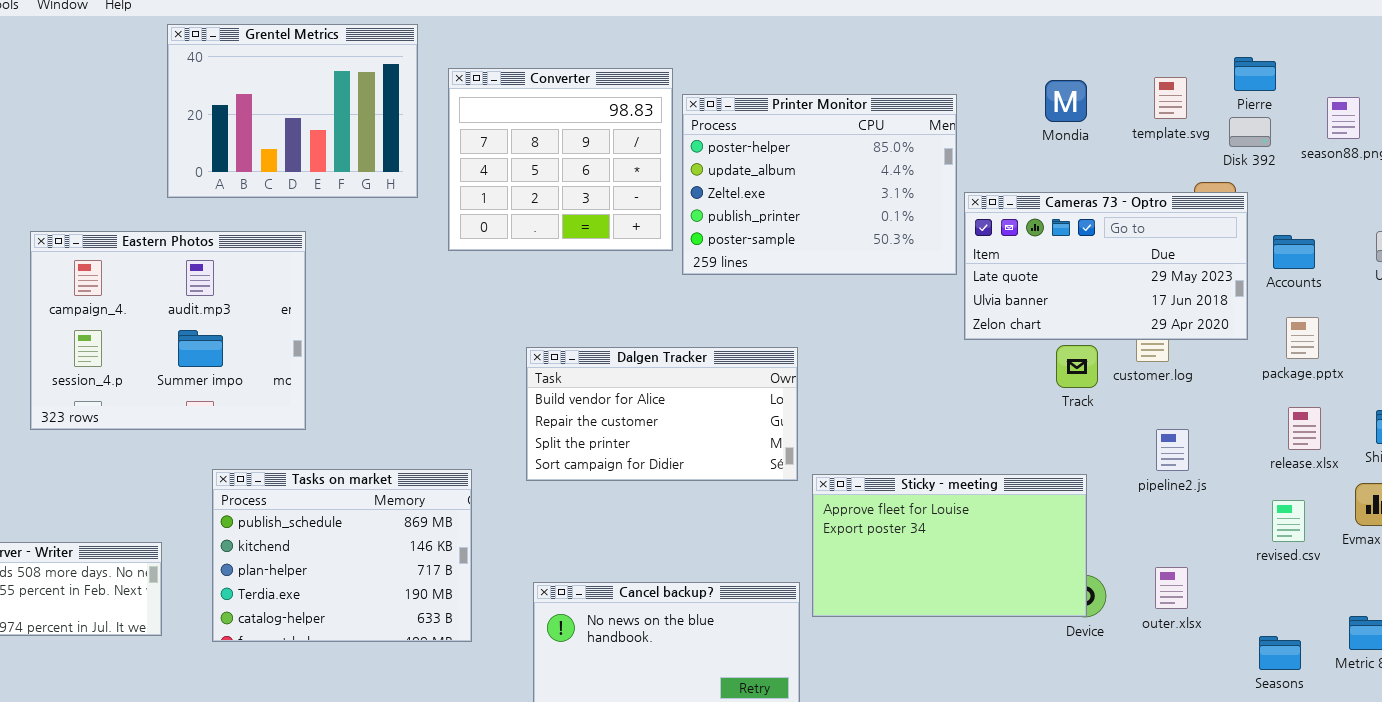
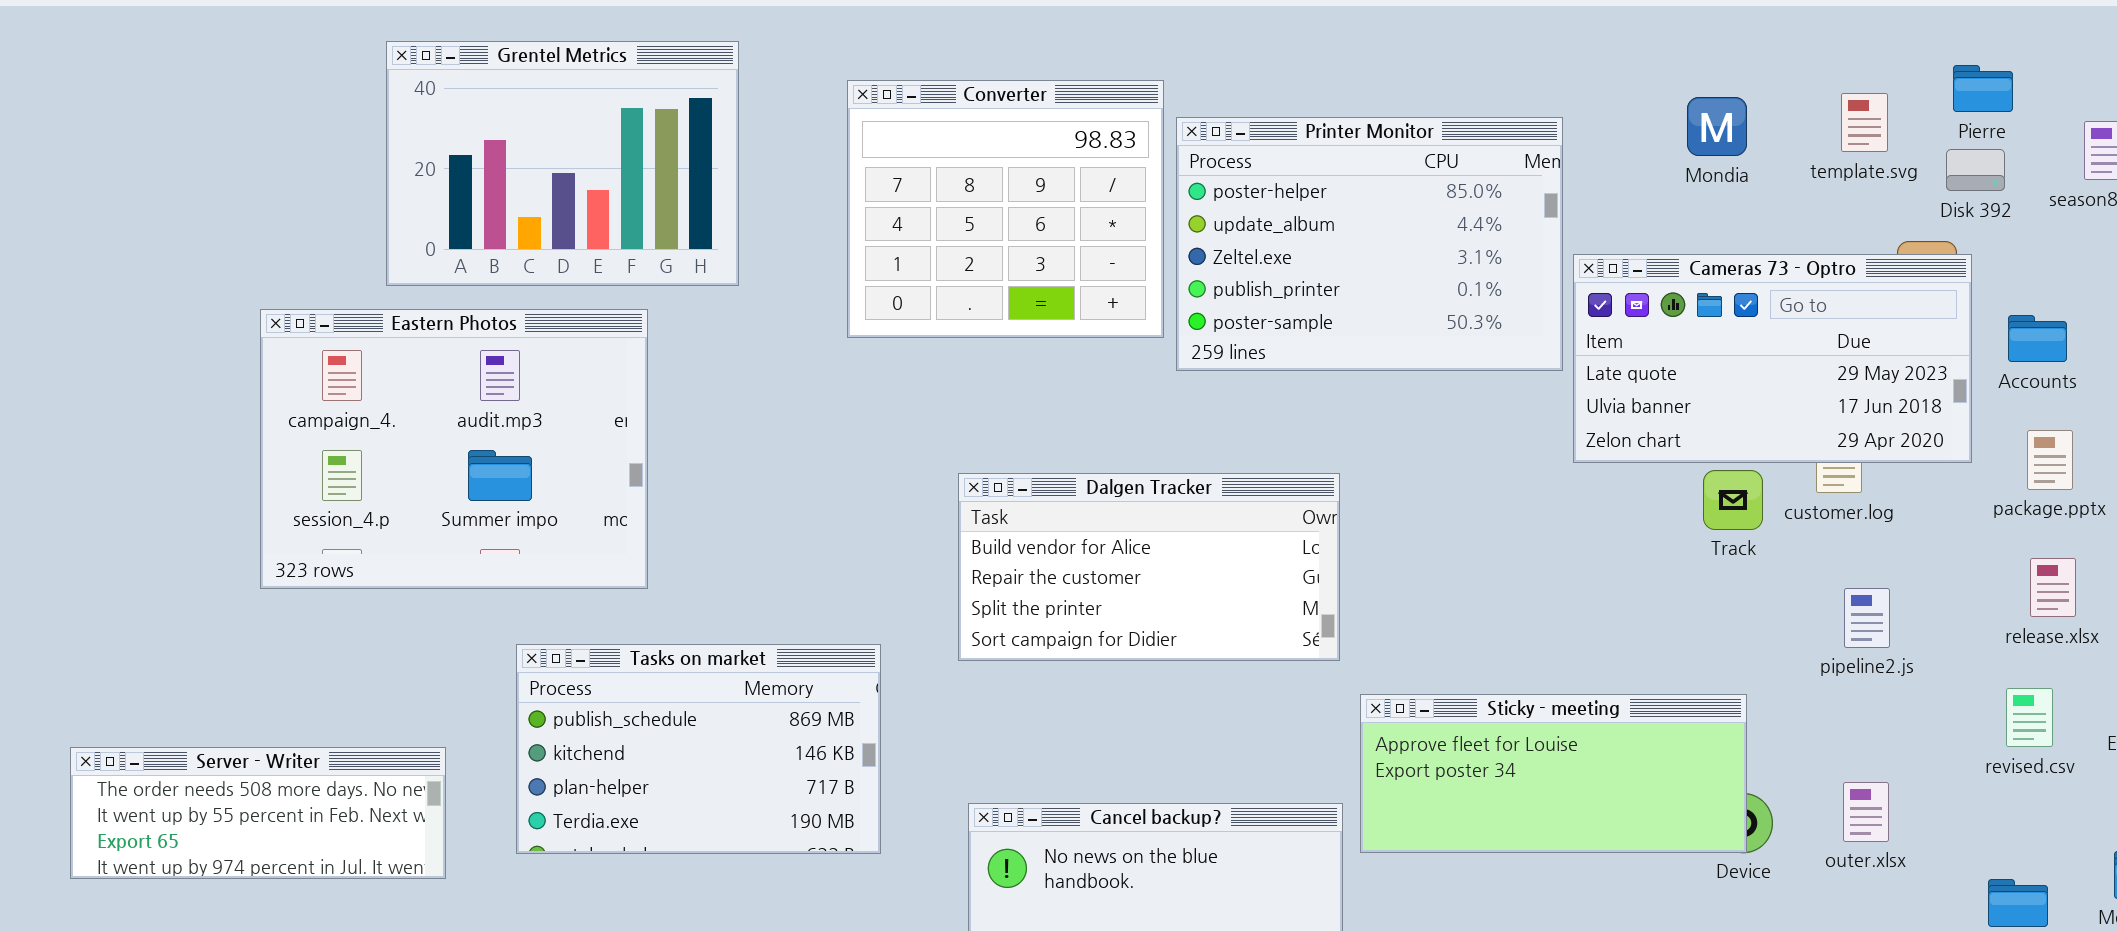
Grentel Metrics: [167,24,418,198] -> [386,41,739,286], moved
Tasks on market: [212,469,472,642] -> [516,644,881,854], resized
Sticky - meeting: [812,474,1087,617] -> [1360,694,1747,853], resized

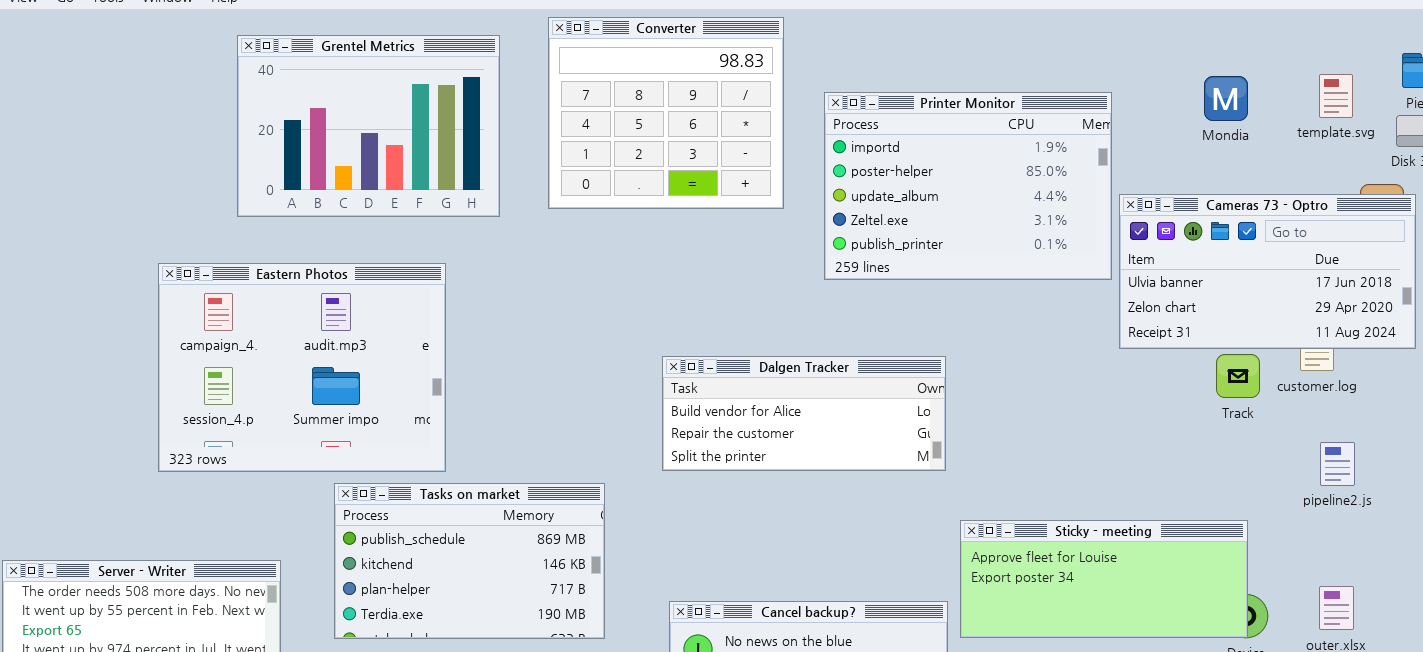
Converter: [847,80,1164,338] -> [548,17,784,209], moved
Printer Monitor: [1176,117,1563,371] -> [824,92,1112,280], scrolled up 1 row
Cameras 73 - Optro: [1573,254,1972,463] -> [1119,194,1416,349], scrolled down 1 row
Eastern Photos: [260,309,648,589] -> [158,263,446,472], moved
Dalgen Tracker: [958,473,1340,661] -> [662,356,946,471], resized

